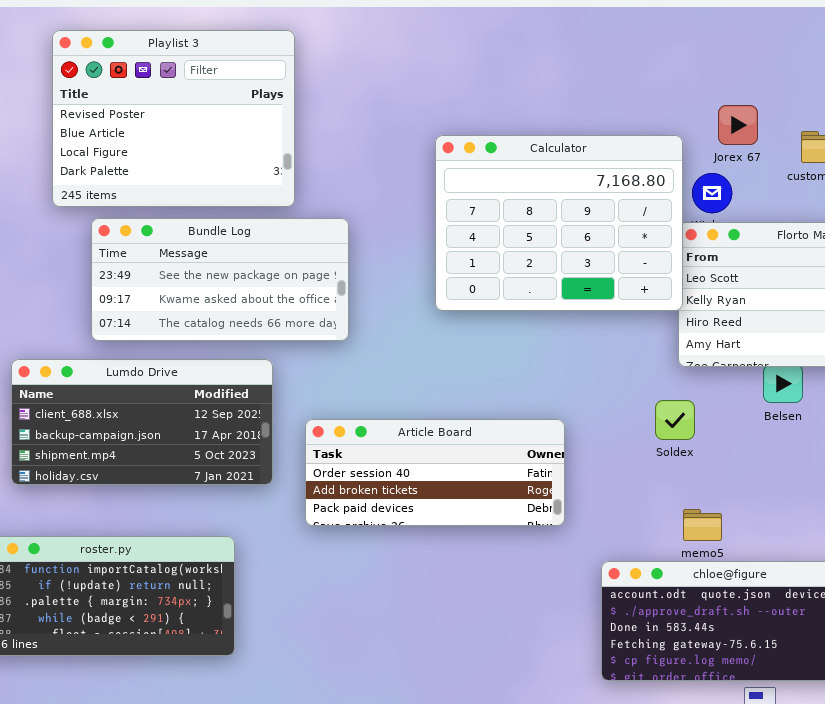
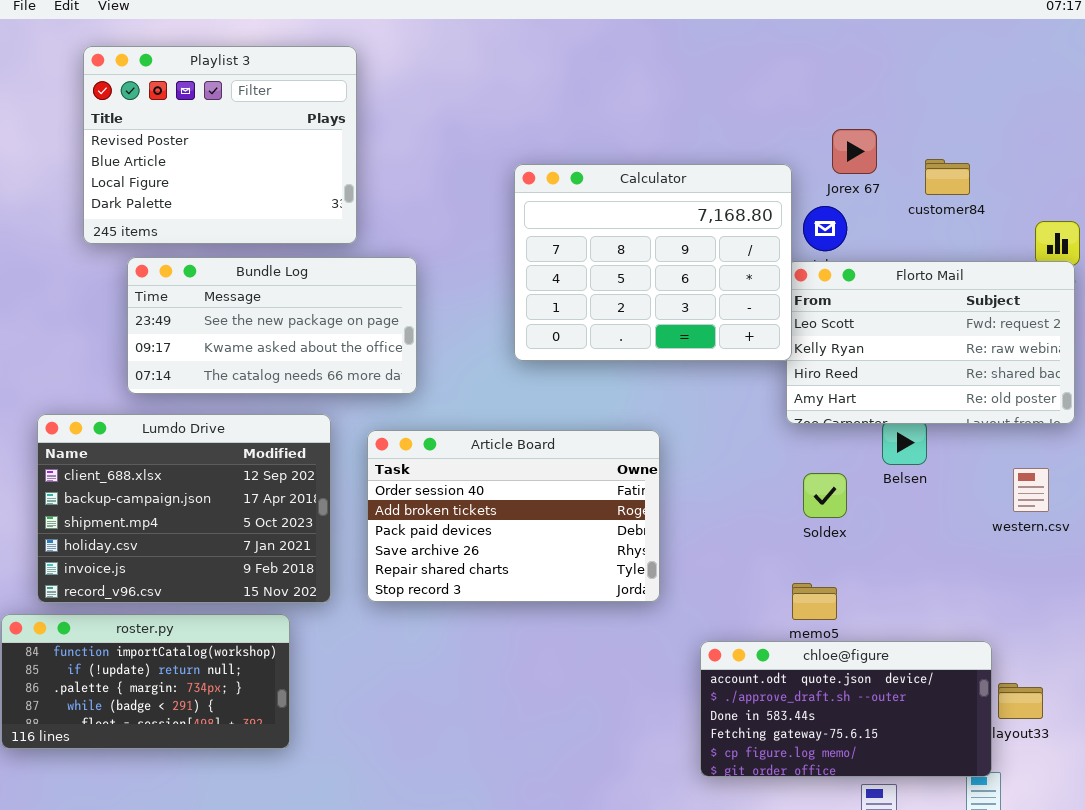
Lumdo Drive: [11,359,273,485] -> [37,414,331,603], resized
Soldex: [655,400,695,440] -> [803,473,847,518], moved
Article Board: [305,419,565,526] -> [367,430,660,602], resized

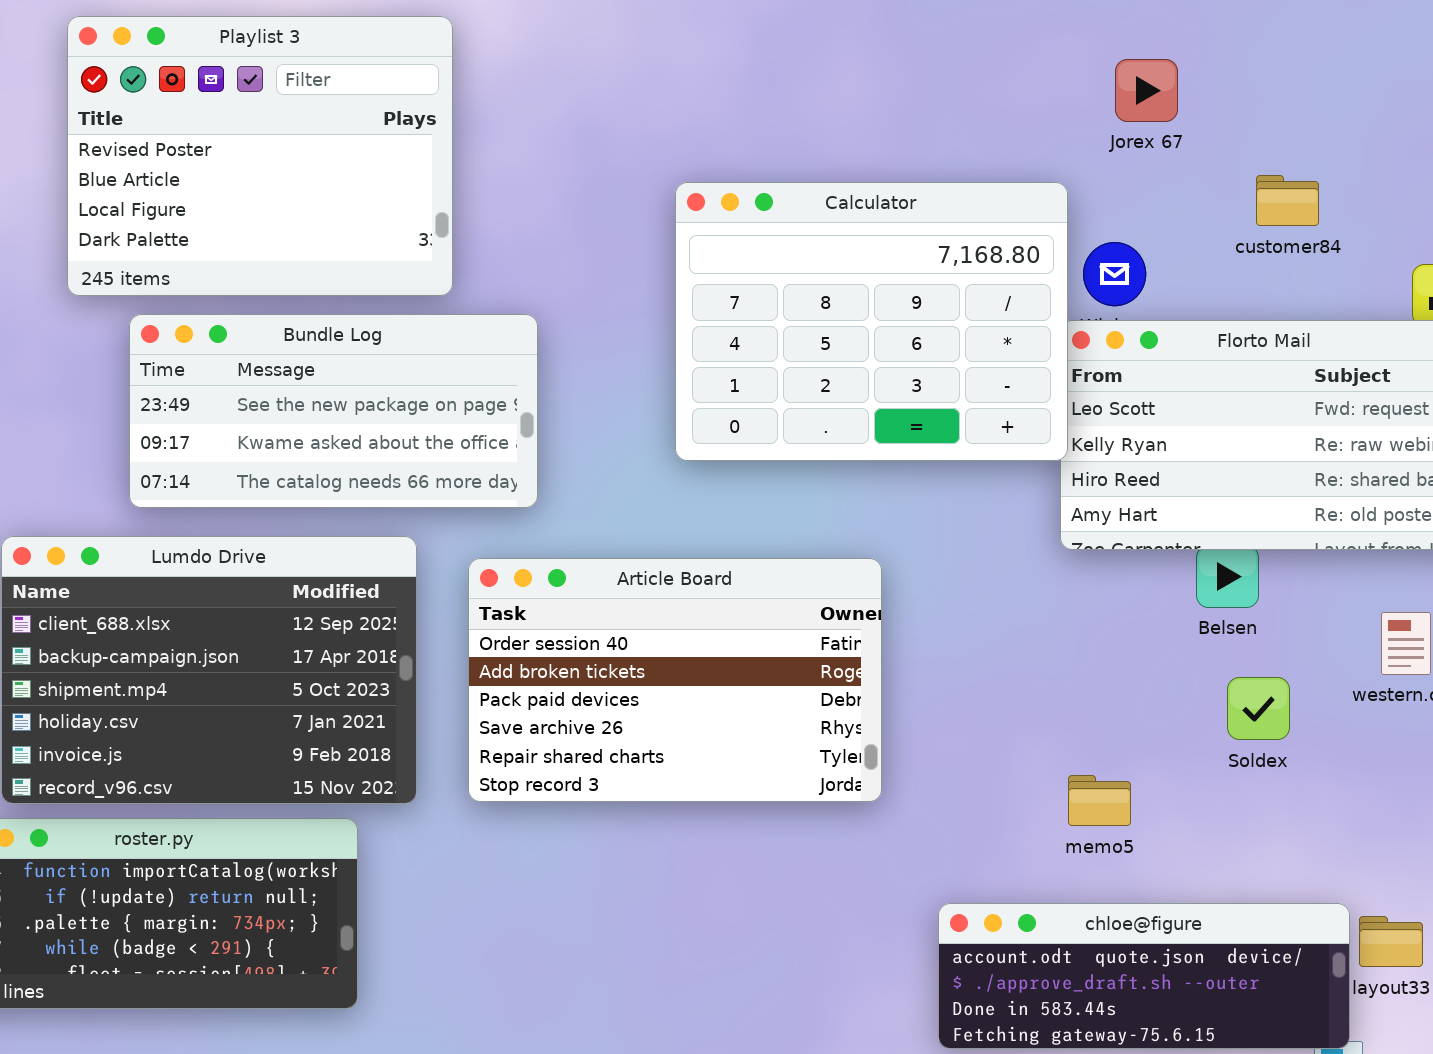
Jorex 67: [832,129,877,174] -> [1115,59,1178,122], moved
Soldex: [803,473,847,518] -> [1227,677,1290,740], moved
chloe@figure: [700,641,992,777] -> [938,903,1350,1049], resized

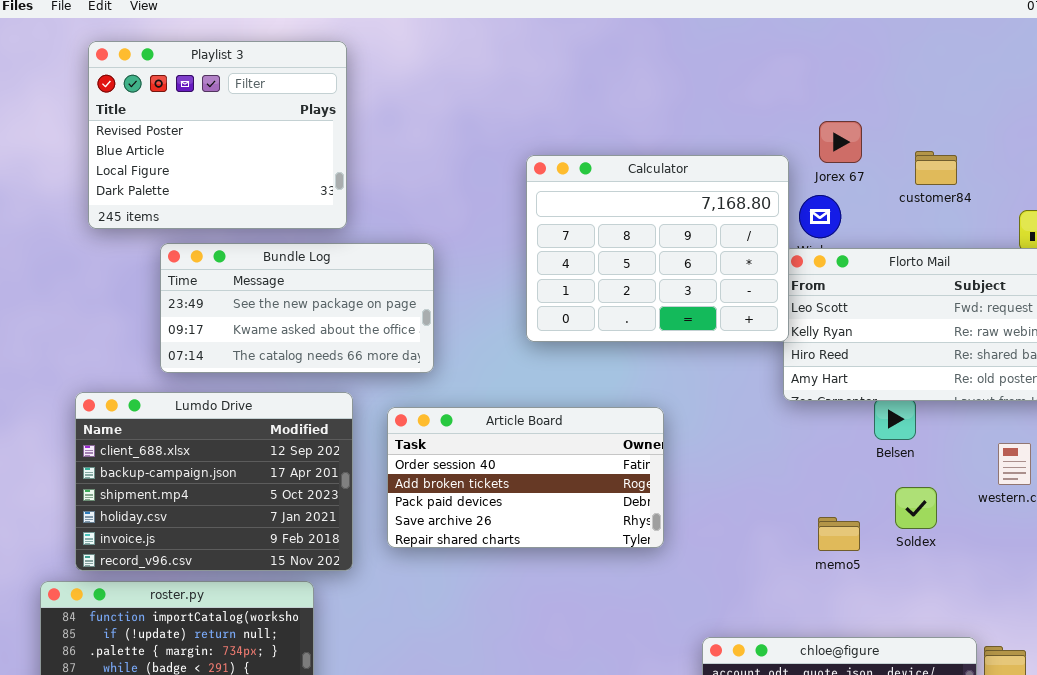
Playlist 3: [67,16,453,296] -> [88,41,347,229], moved
Jorex 67: [1115,59,1178,122] -> [819,121,862,163], moved
Article Board: [468,558,882,802] -> [387,407,664,548], resized
memo5: [1068,775,1131,826] -> [818,517,860,551], moved

